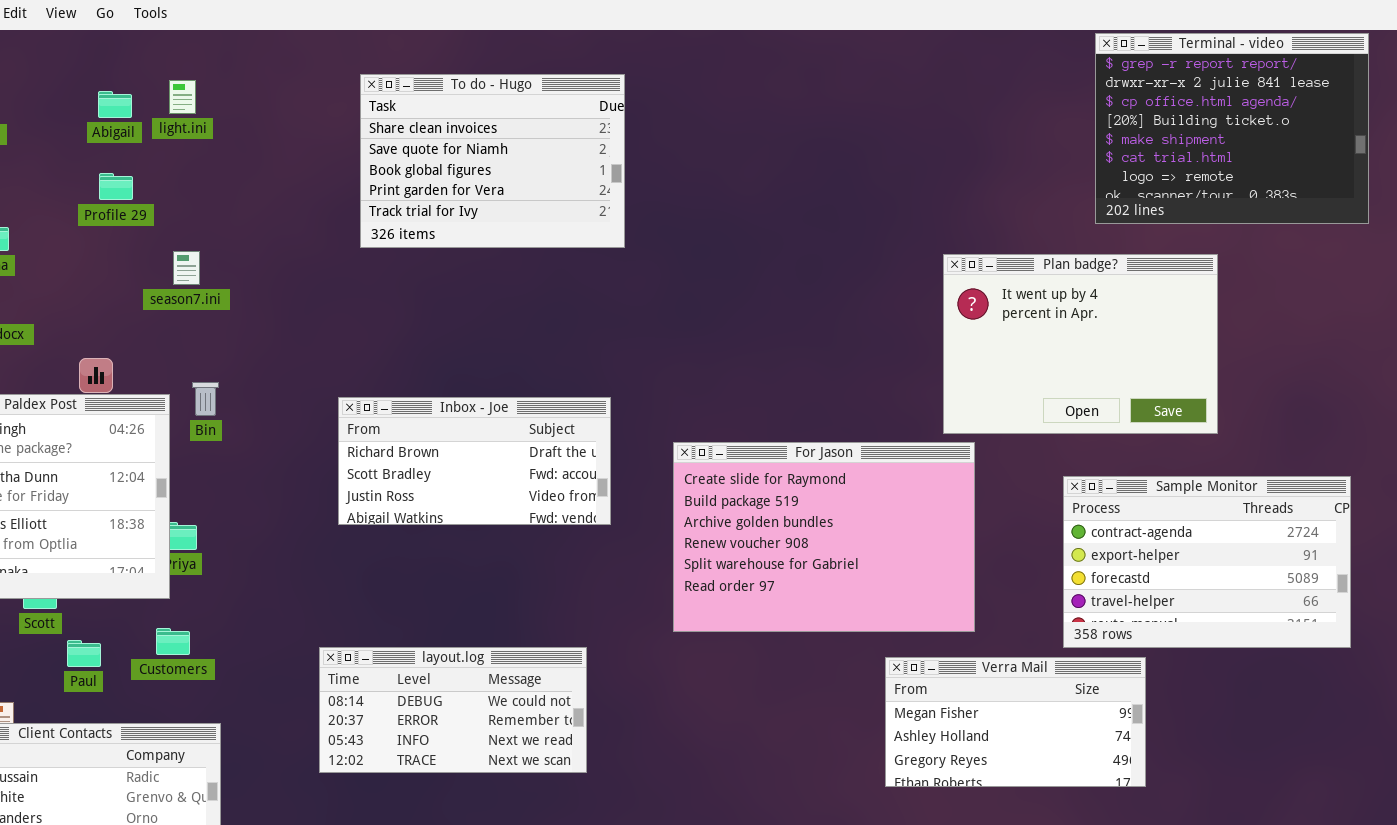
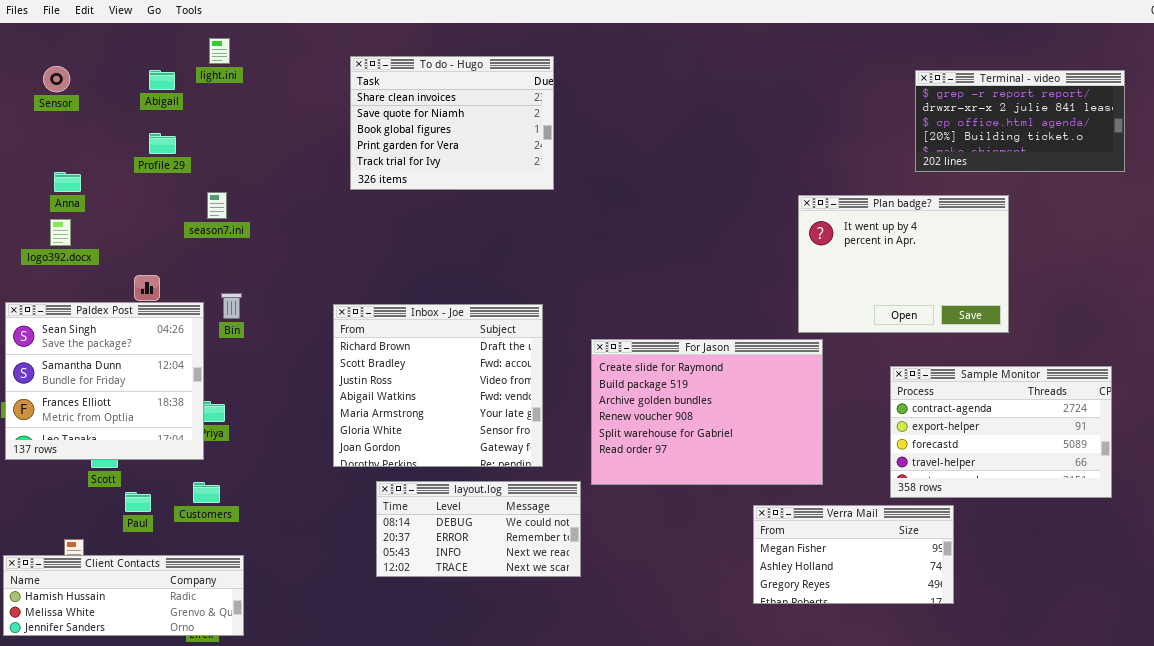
Terminal - video: [1095,33,1369,224] -> [915,70,1125,172], resized
light.ini: [169,80,196,114] -> [209,38,230,64], moved
Inbox - Joe: [338,397,611,525] -> [333,304,543,467], resized
layout.log: [319,647,587,773] -> [376,481,581,577], moved

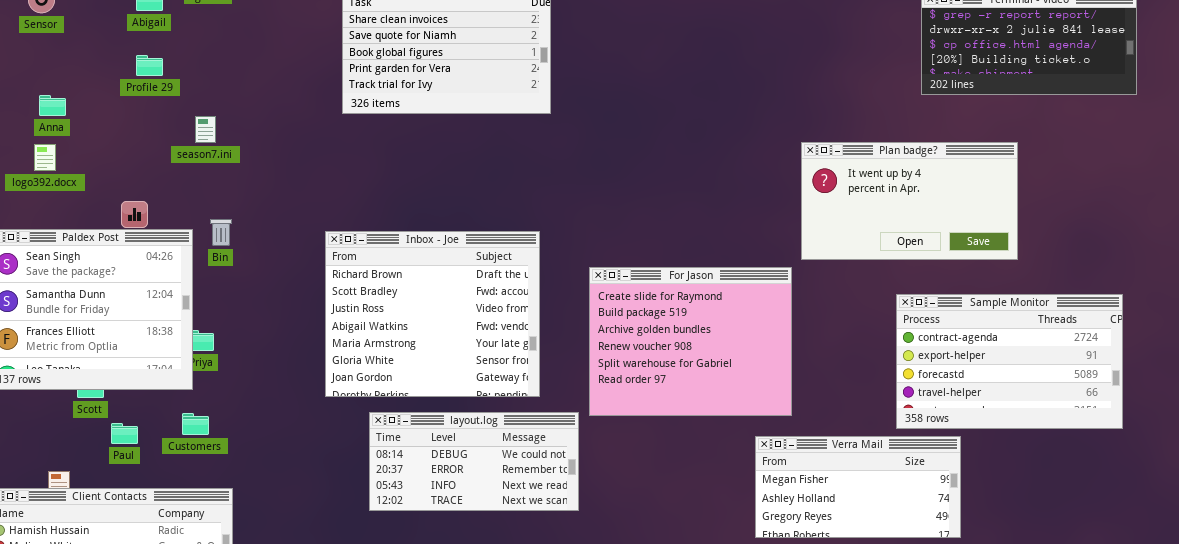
Plan badge?: [798,195,1009,333] -> [801,142,1018,260], resized
For Jason: [591,339,823,485] -> [589,267,792,416], resized

